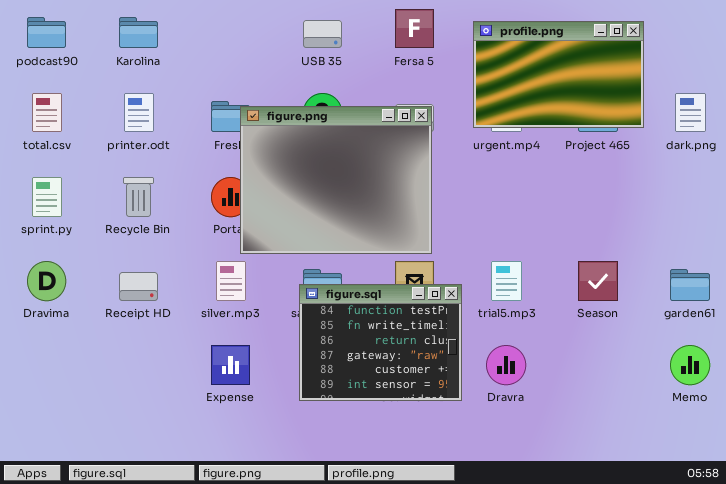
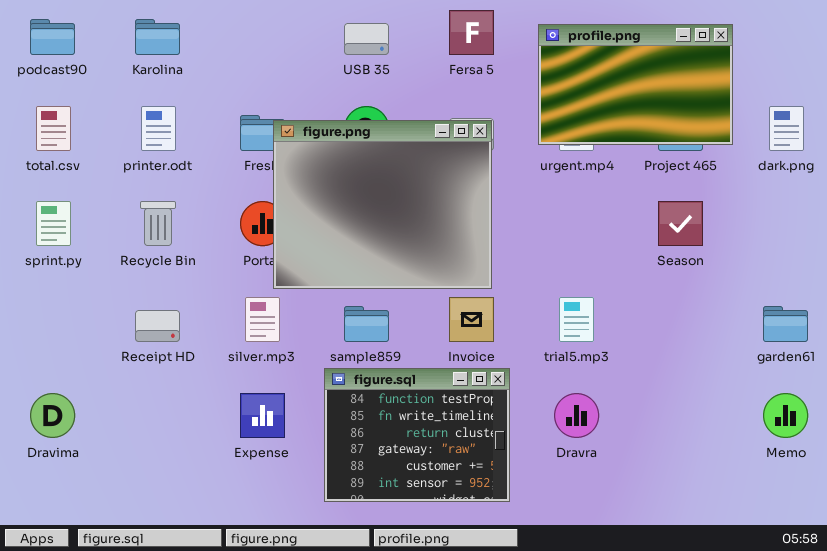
Dravima: [27,261,66,301] -> [30,393,75,438], moved
Season: [578,261,618,301] -> [658,201,703,246], moved
figure.sql: [299,284,462,401] -> [324,368,510,502], moved

